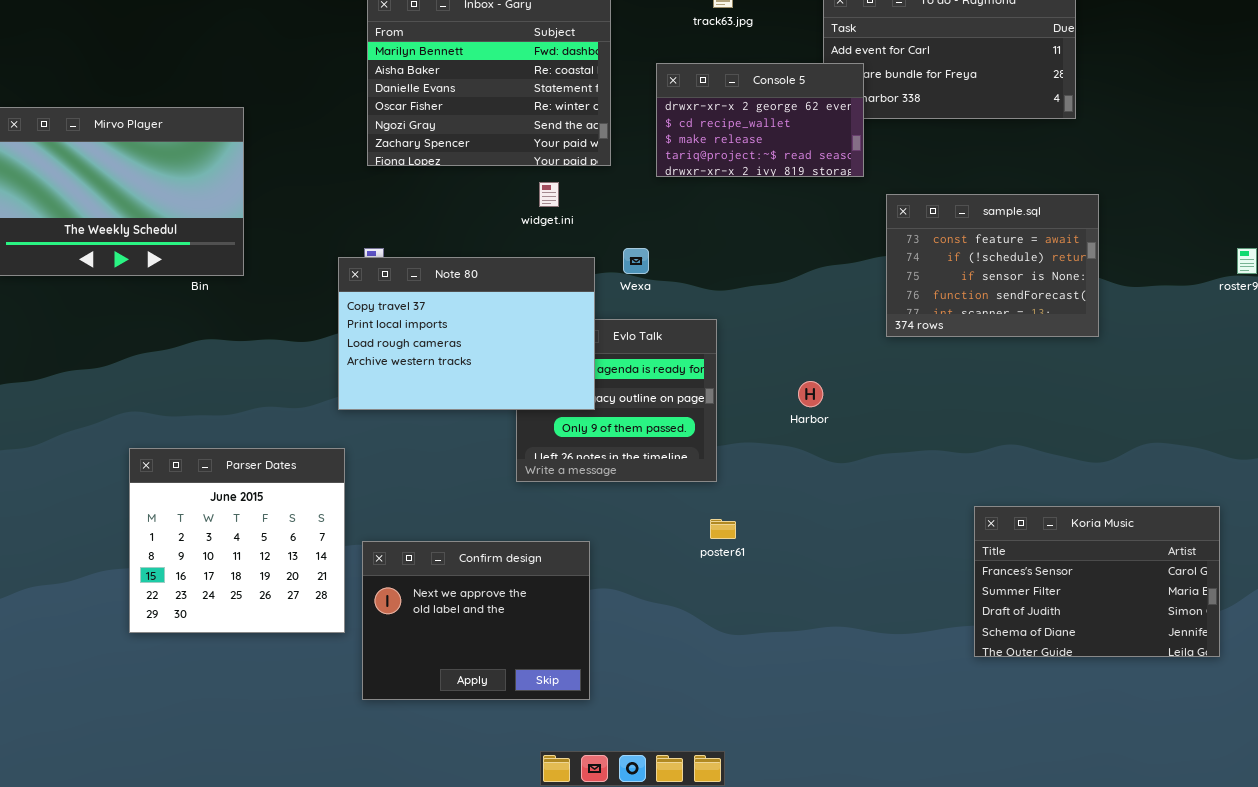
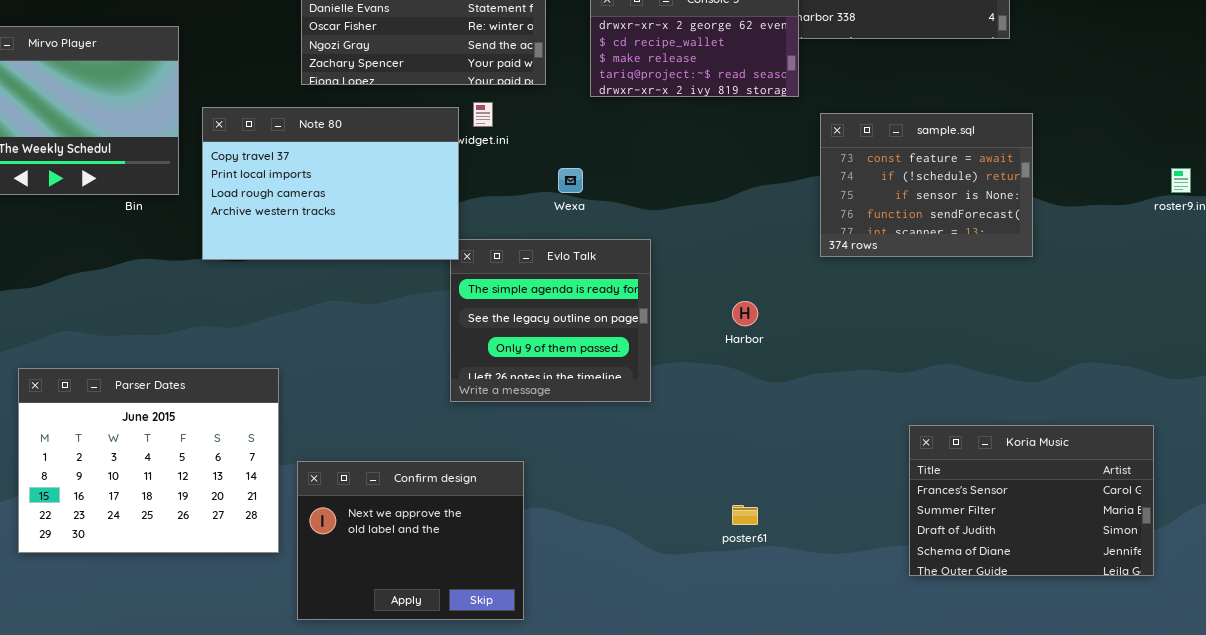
Note 80: [338,257,595,410] -> [202,107,459,260], moved
Parser Dates: [129,448,345,633] -> [18,368,279,553], resized
poster61: [710,519,736,539] -> [732,505,758,525], moved

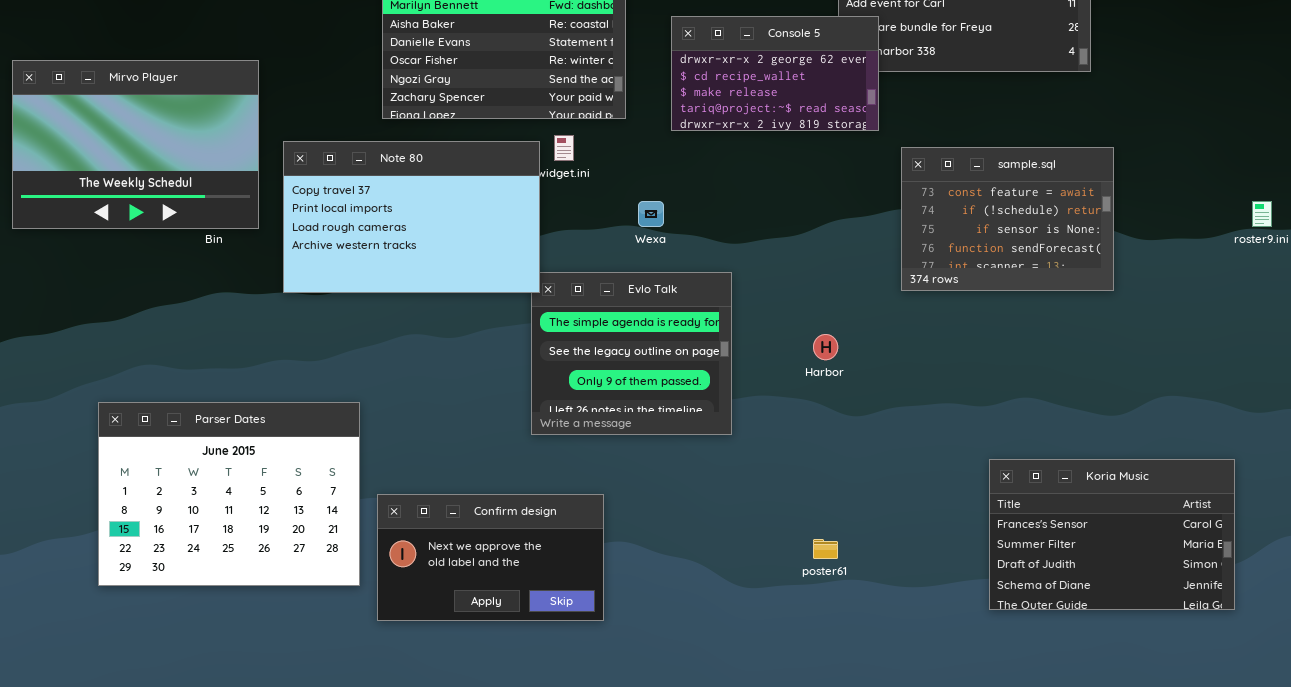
Confirm design: [297,461,524,620] -> [377,494,604,621], resized

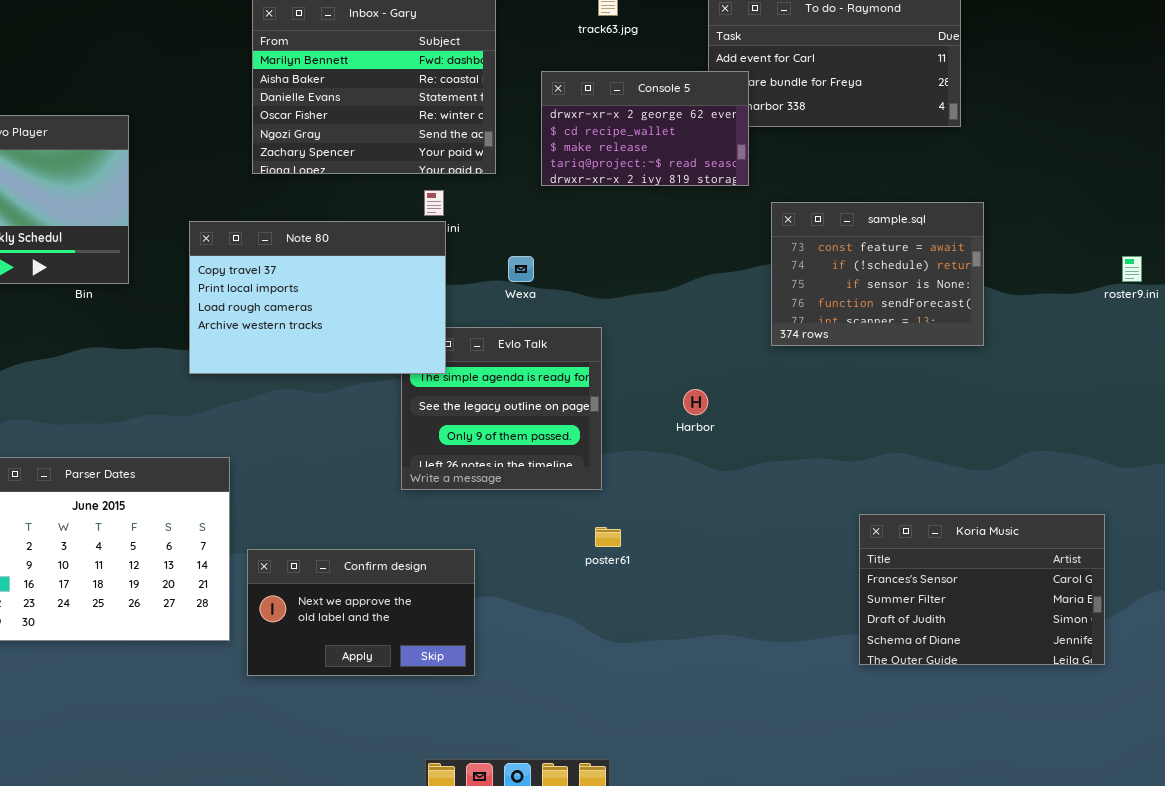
Note 80: [283,141,540,293] -> [189,221,446,374], moved
poster61: [813,539,838,559] -> [595,527,621,547], moved

